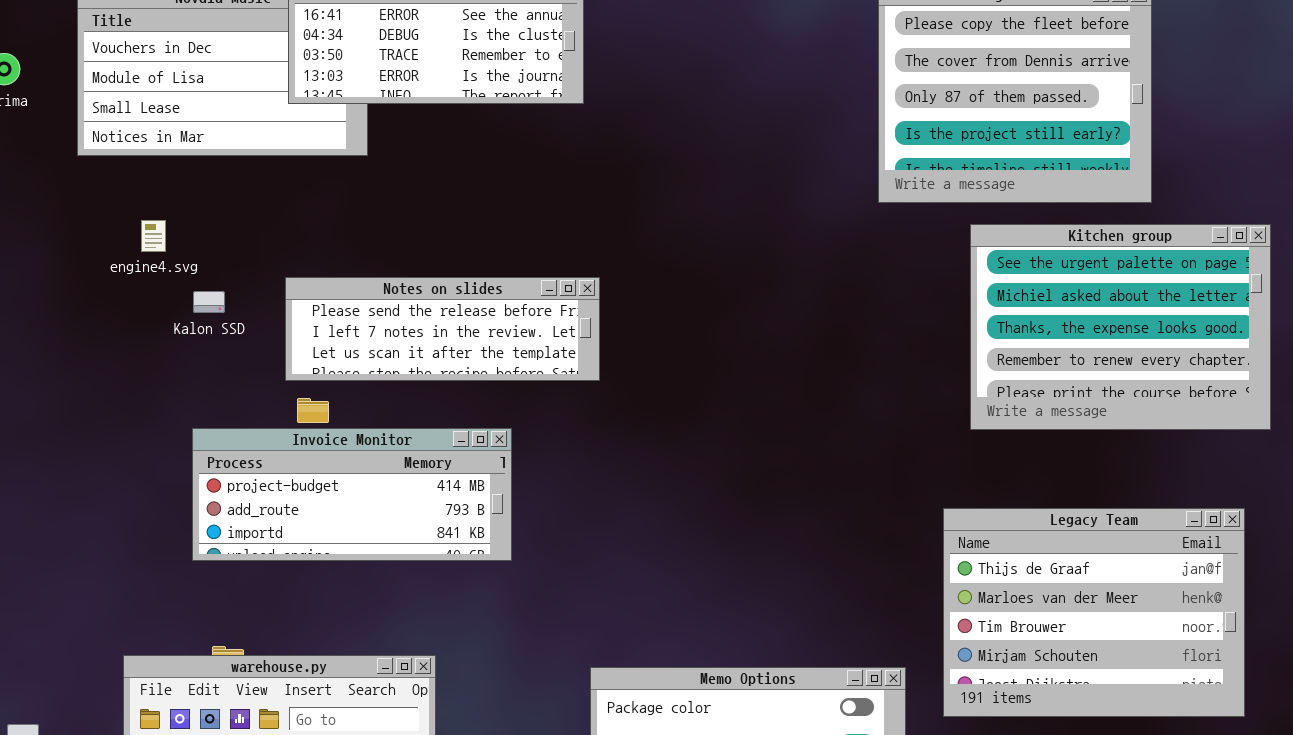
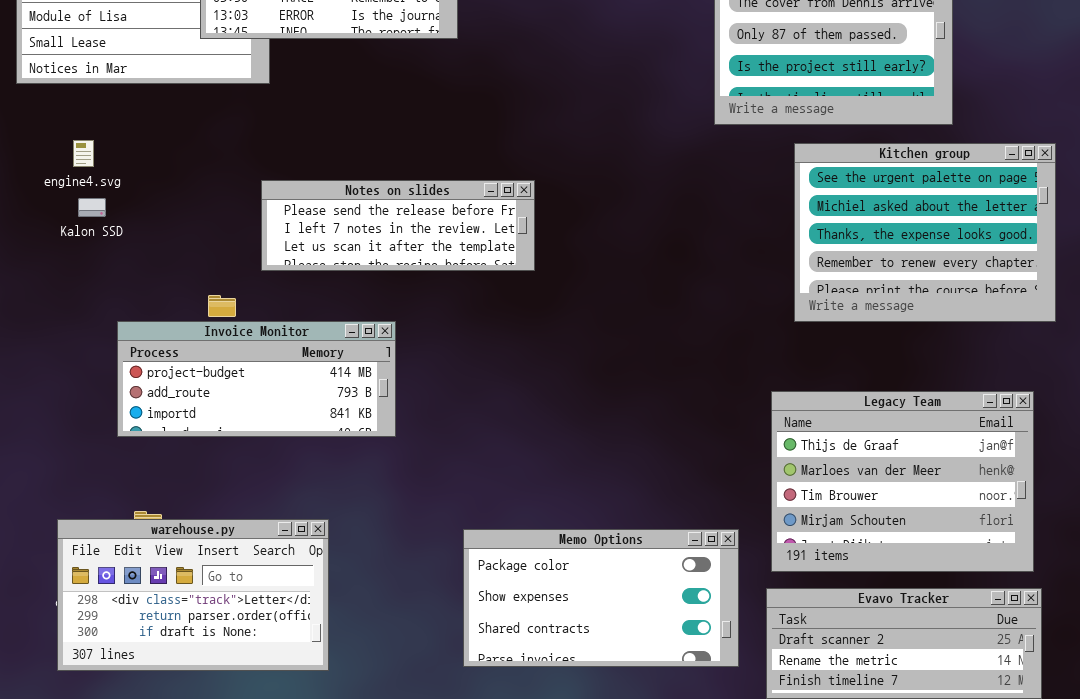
Notes on slides: [285,277,600,381] -> [261,180,535,271], moved
Kalon SSD: [193,291,225,313] -> [78,198,106,217], moved

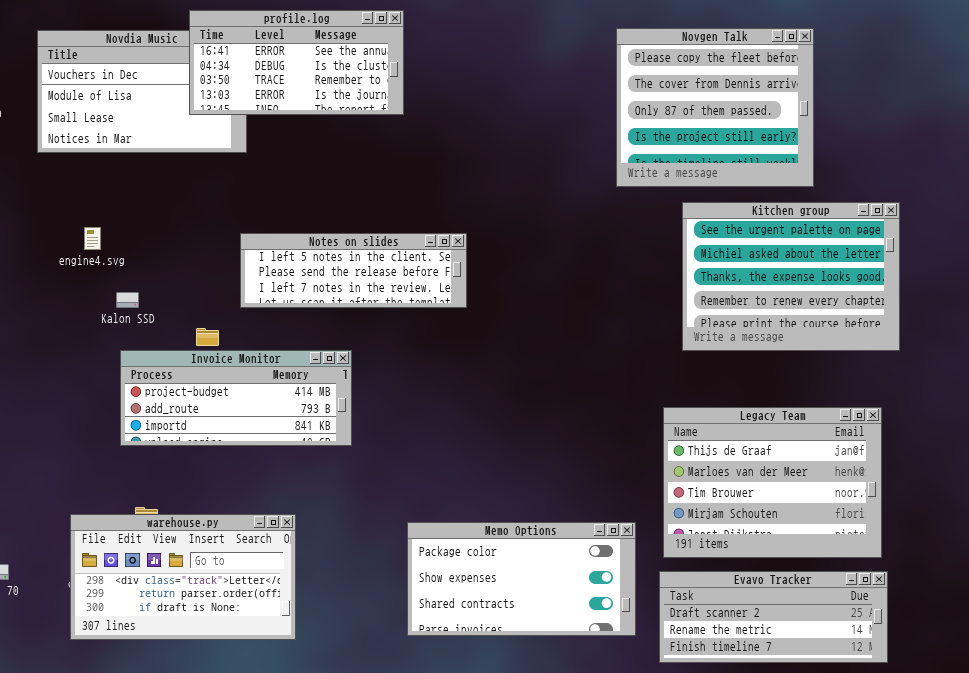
engine4.svg: [73,140,94,167] -> [84,227,101,250], moved
Notes on slides: [261,180,535,271] -> [240,233,467,308], scrolled up 1 row
Kalon SSD: [78,198,106,217] -> [116,292,139,308], moved

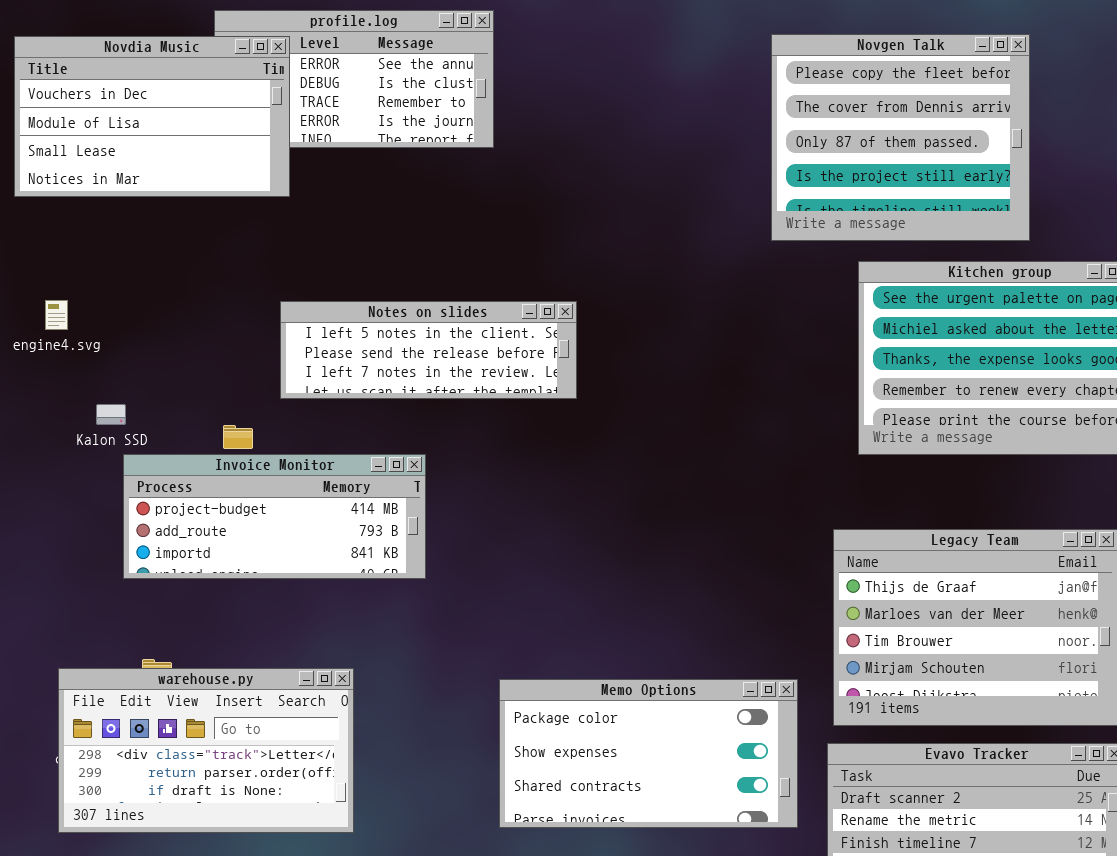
Novdia Music: [37,30,247,153] -> [14,36,290,197], raised
engine4.svg: [84,227,101,250] -> [45,300,68,330], moved
Kalon SSD: [116,292,139,308] -> [96,404,126,425], moved

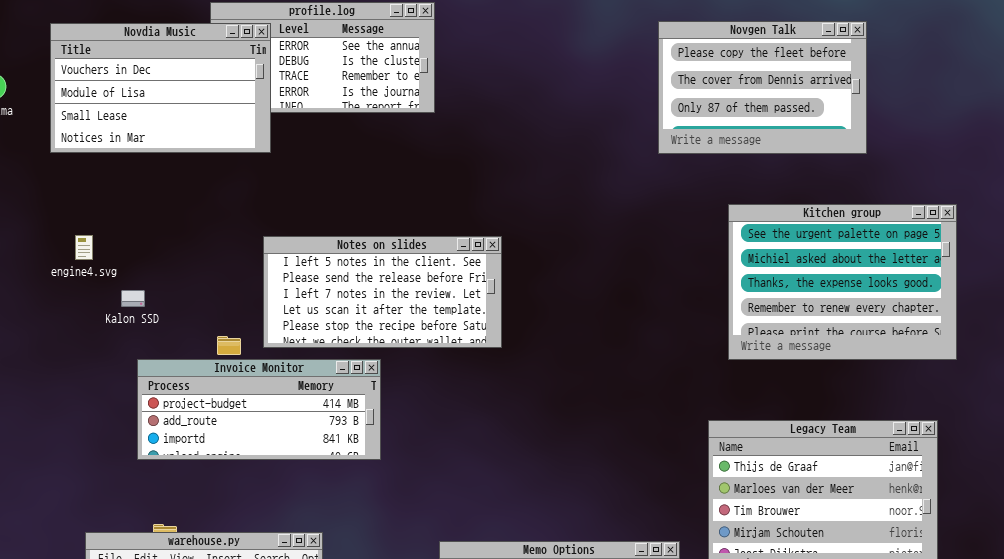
Novgen Talk: [771,34,1030,241] -> [658,21,867,154], resized
Notes on slides: [280,301,577,399] -> [263,236,502,348], resized
Kalon SSD: [96,404,126,425] -> [121,290,145,307], moved

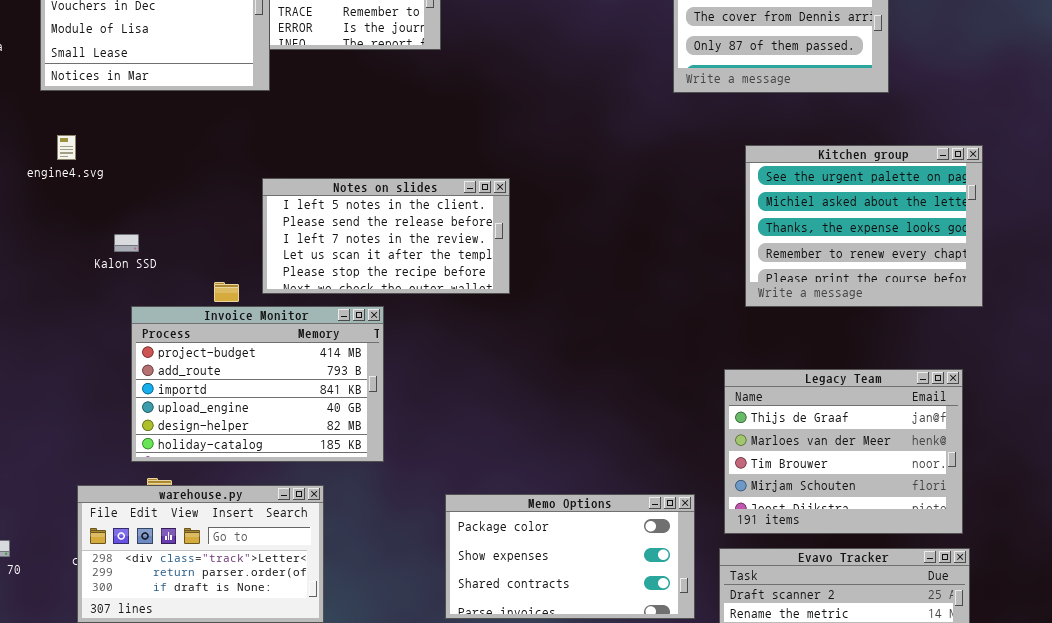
engine4.svg: [75,235,93,260] -> [57,135,76,160], moved
Invoice Monitor: [137,359,381,460] -> [131,306,384,462], resized

